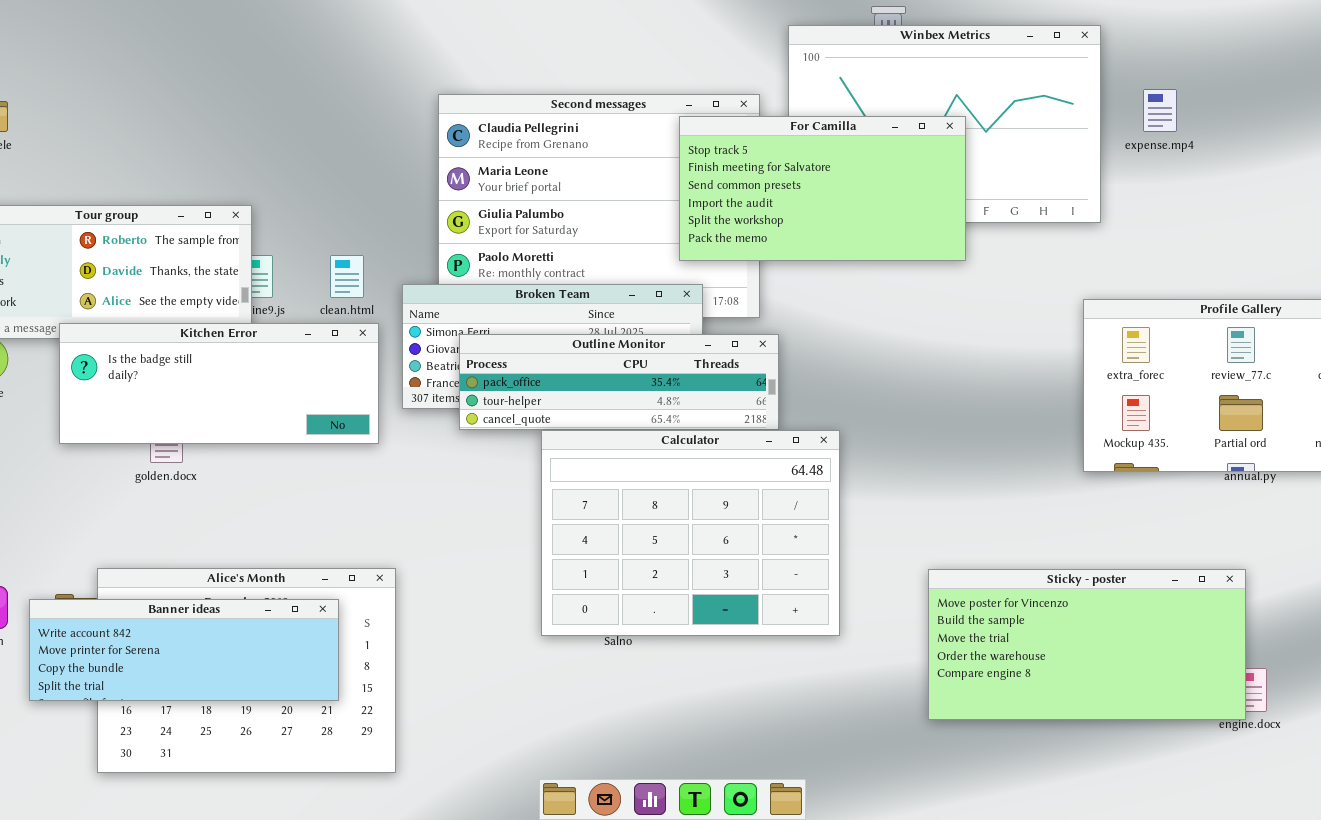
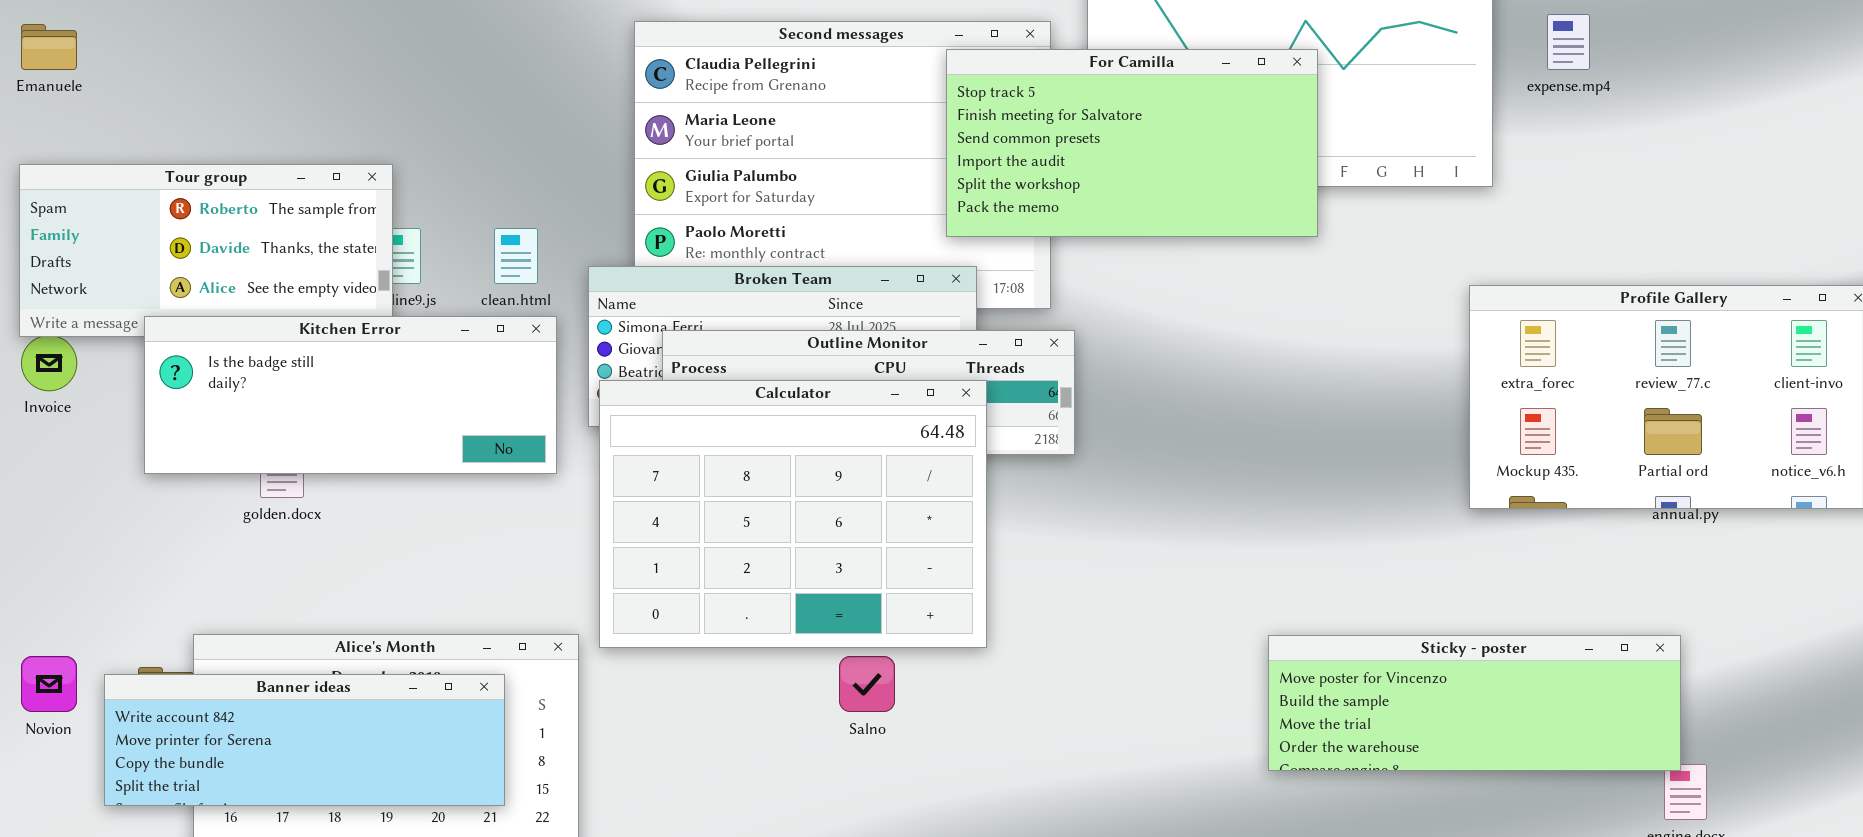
Calculator: [541,430,840,636] -> [599,380,987,648], moved
Sticky - poster: [928,569,1246,720] -> [1268,635,1681,771], resized

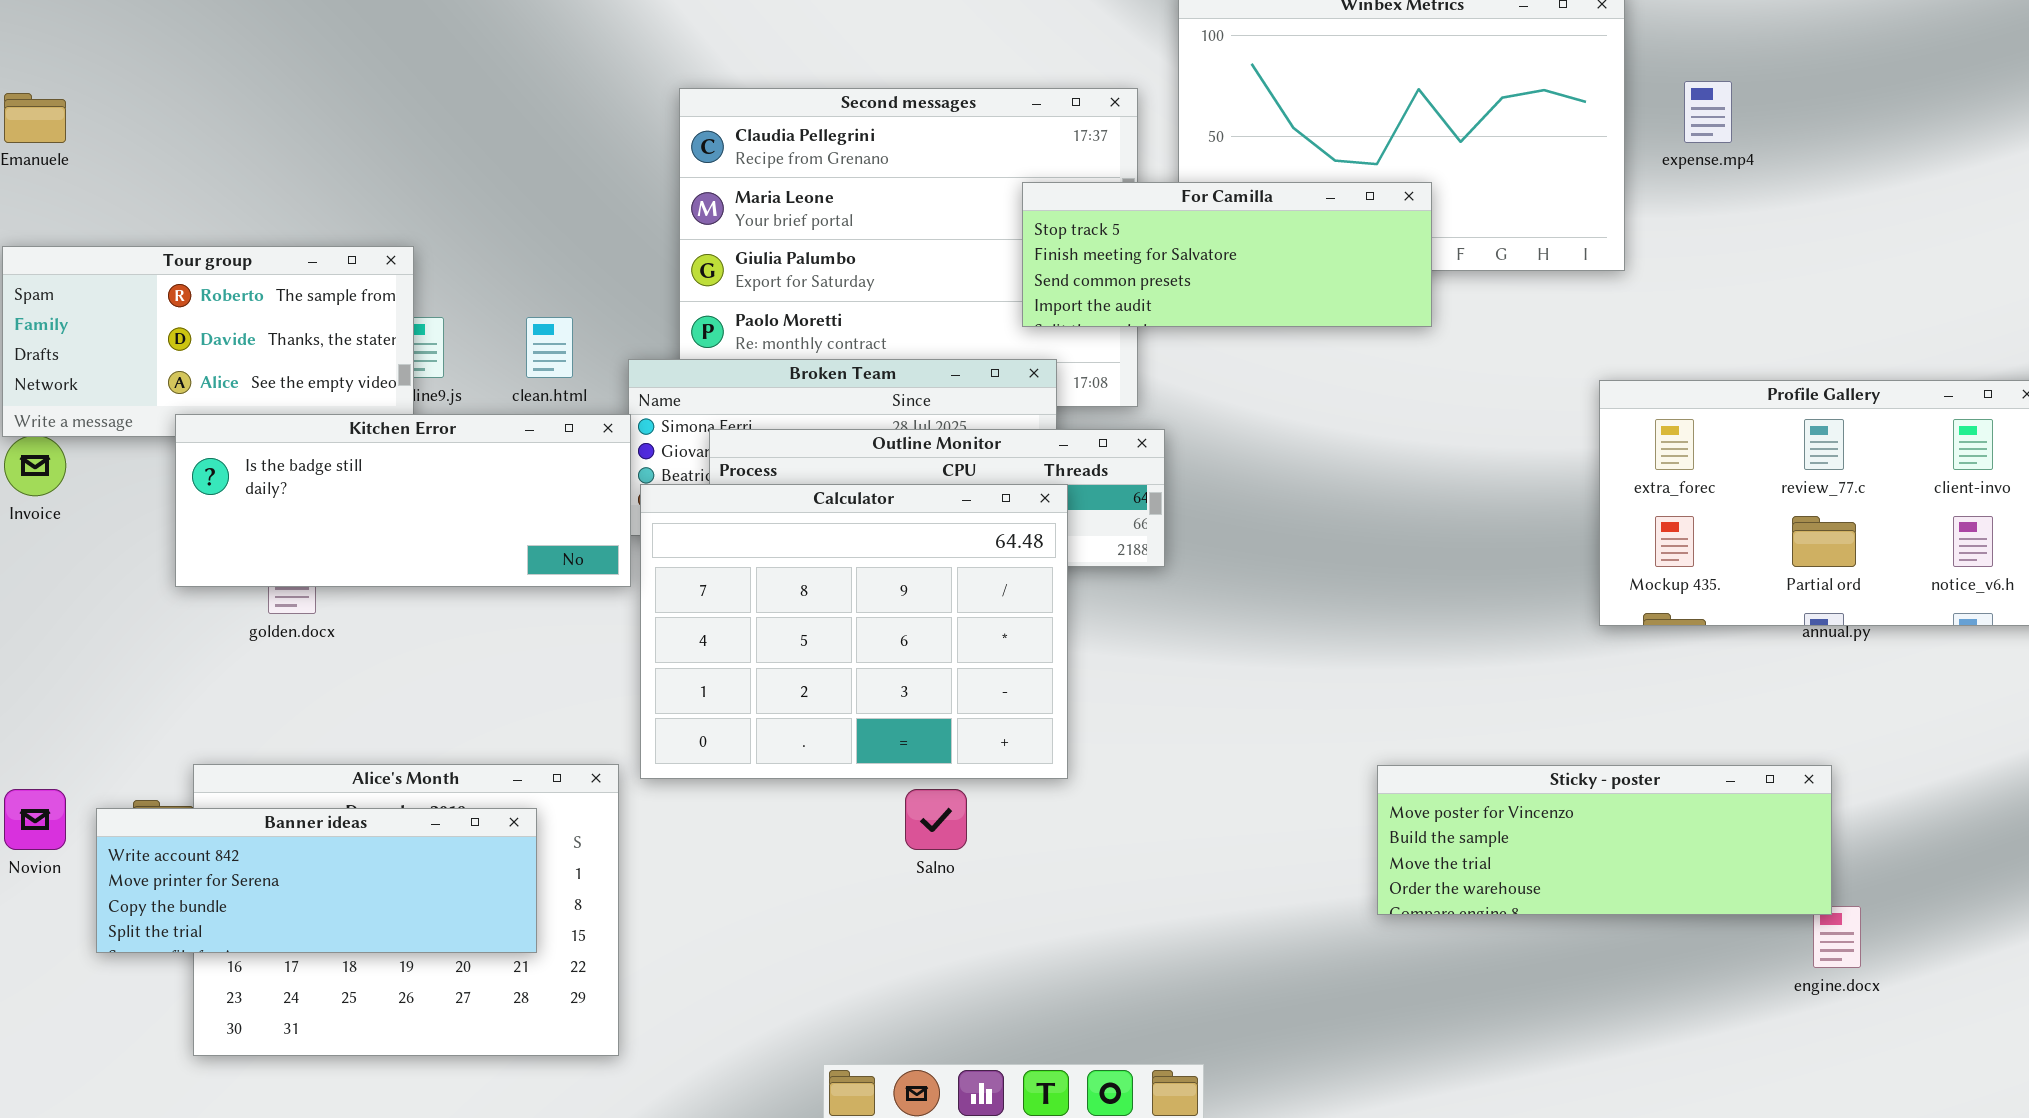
For Camilla: [946,49,1318,237] -> [1022,182,1432,327], resized
Kitchen Error: [144,316,557,474] -> [175,414,631,587], moved

